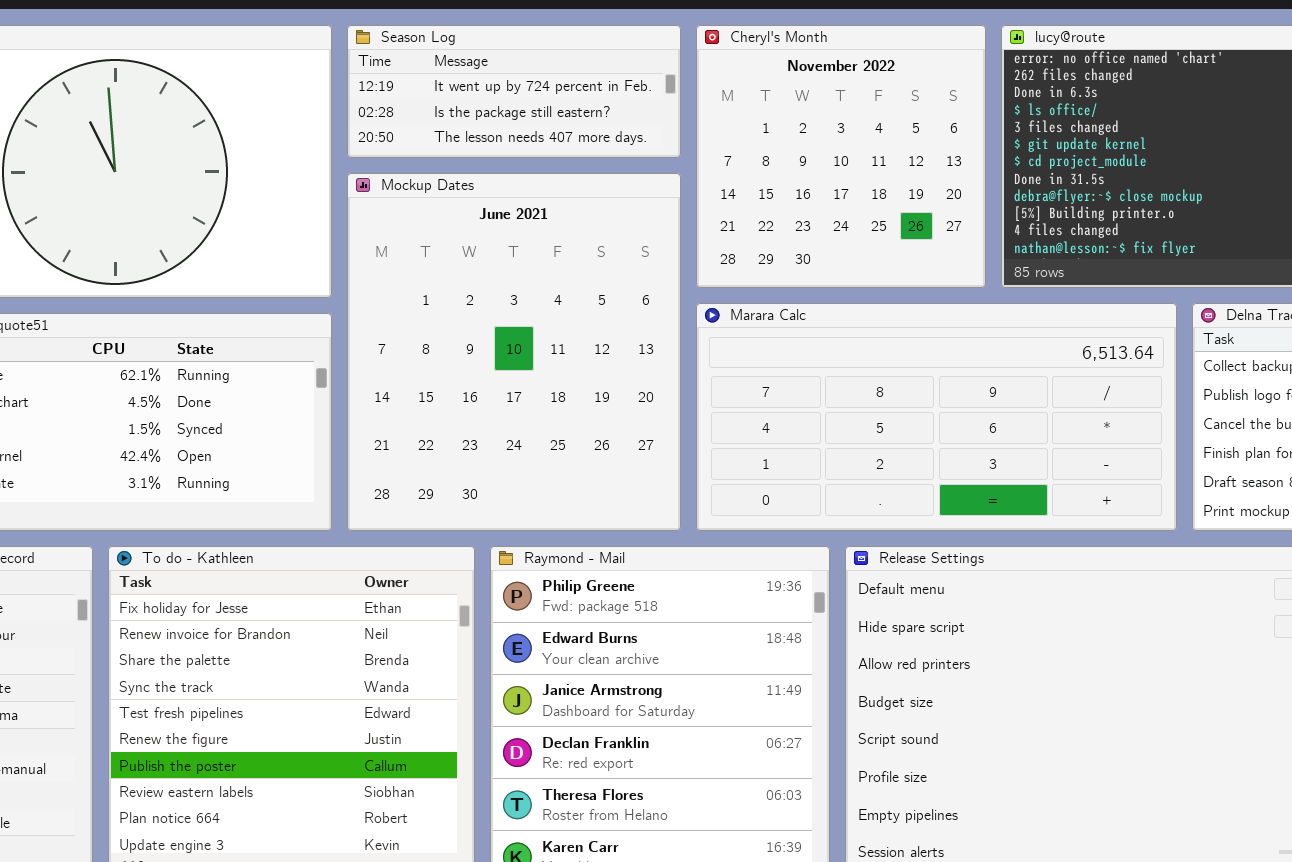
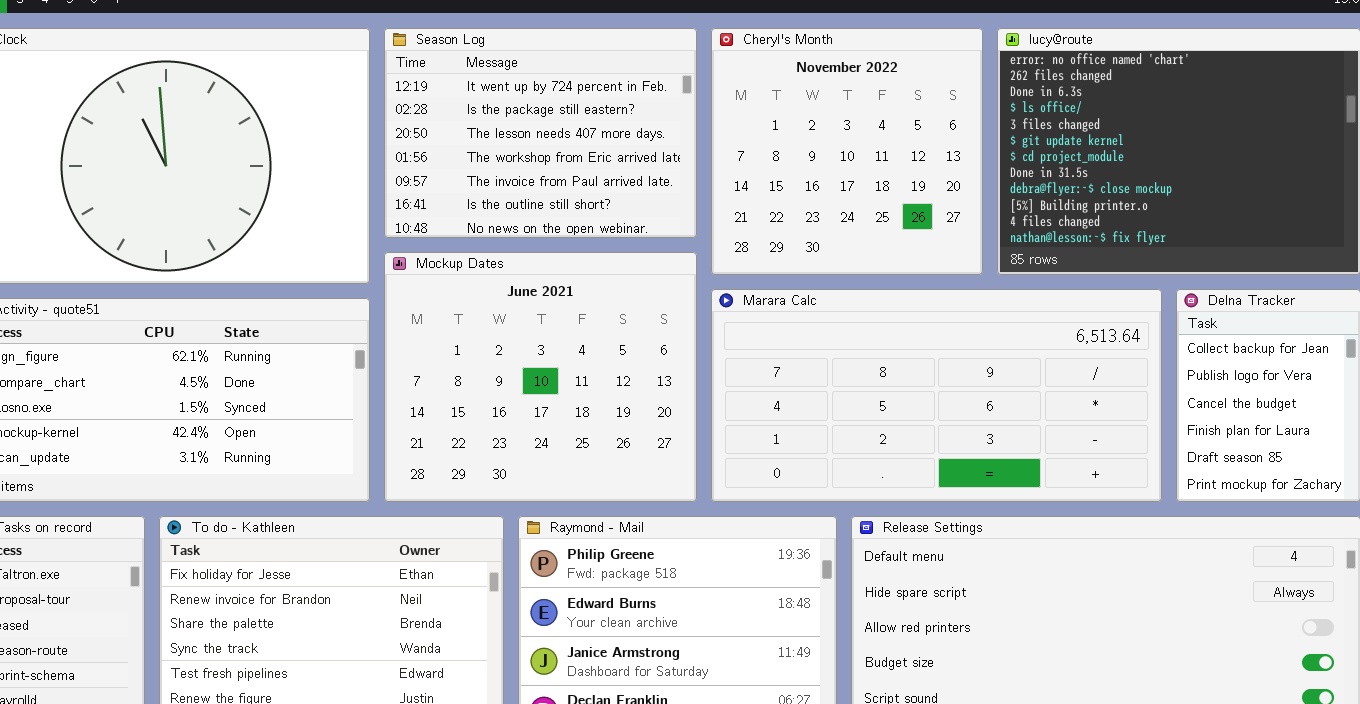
Season Log: [347,25,681,158] -> [384,28,697,238], resized
Mockup Dates: [347,173,681,531] -> [384,252,697,502], resized

